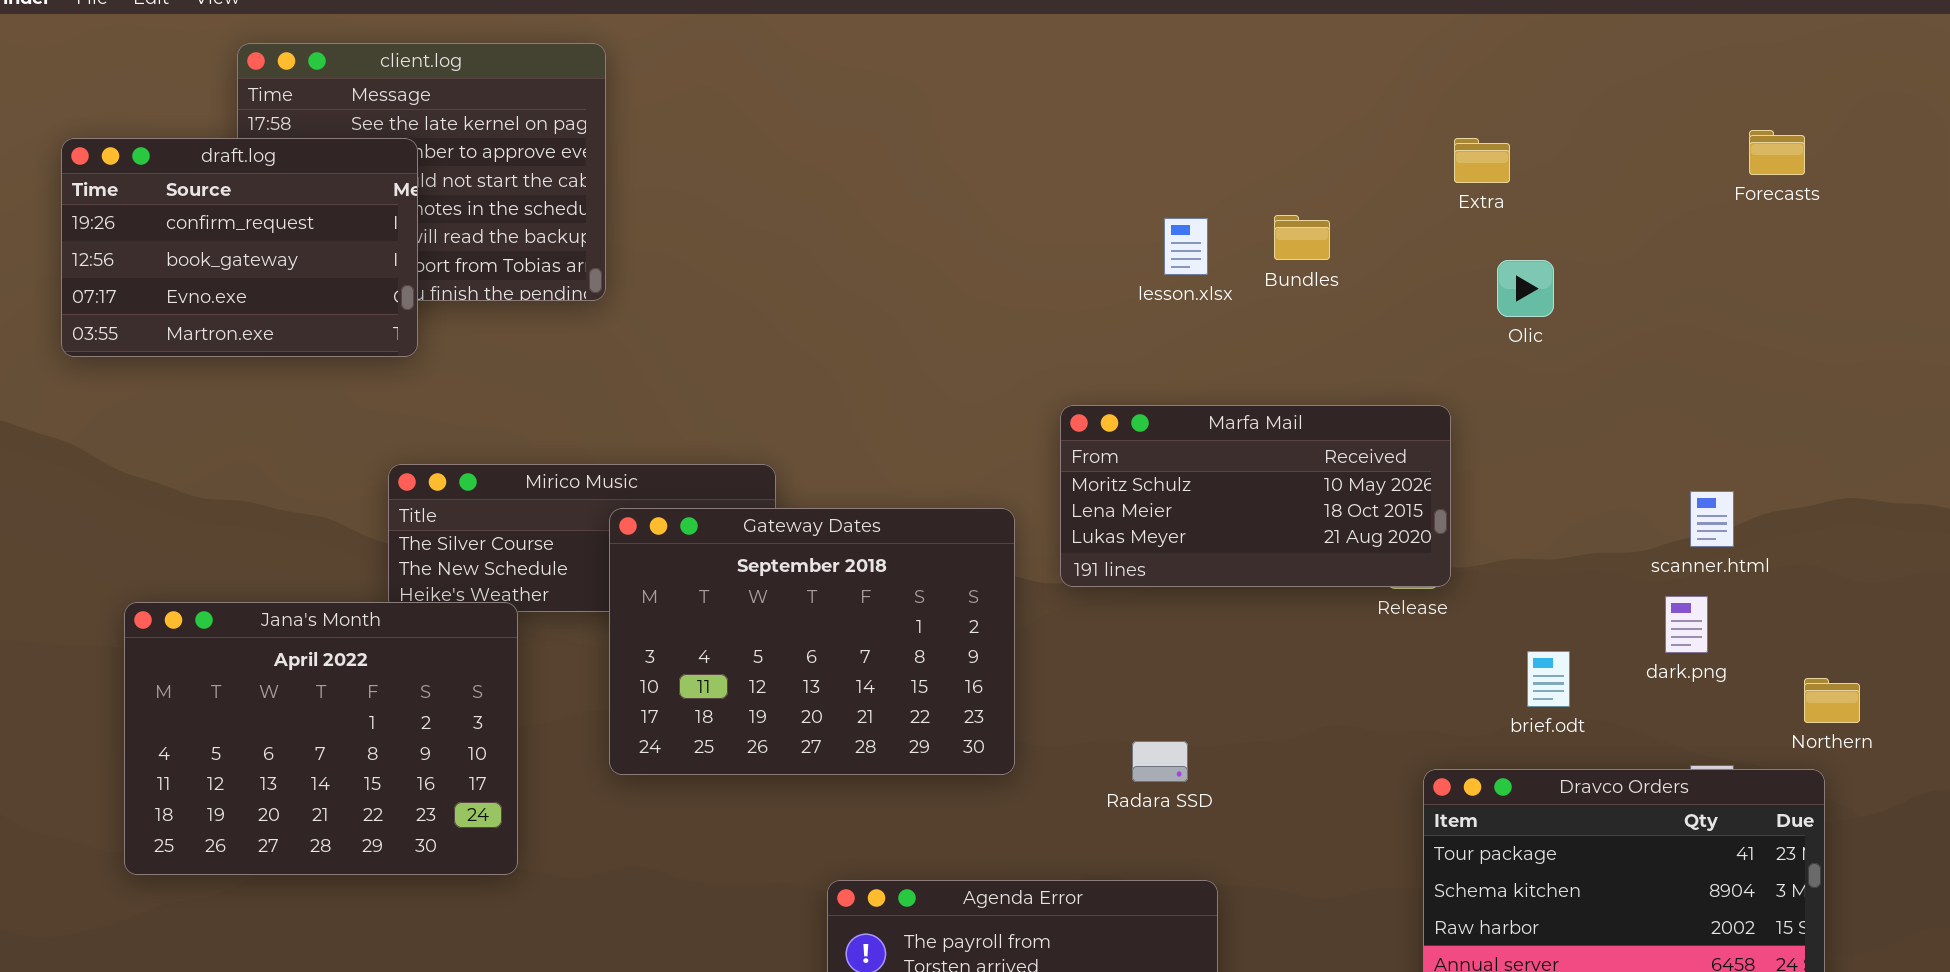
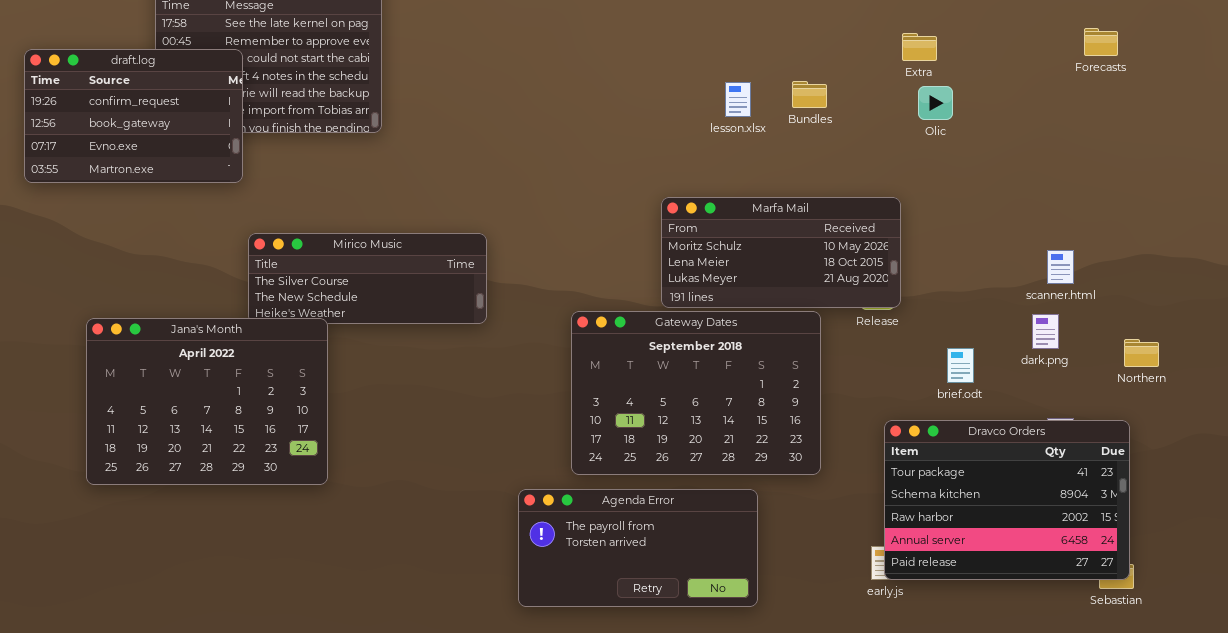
draft.log: [61,138,418,357] -> [24,49,243,183], moved
Olic: [1497,260,1554,317] -> [918,86,953,120], moved
Gateway Dates: [609,508,1015,775] -> [571,311,821,475], moved
Northern: [1804,678,1860,723] -> [1124,339,1159,367], moved

